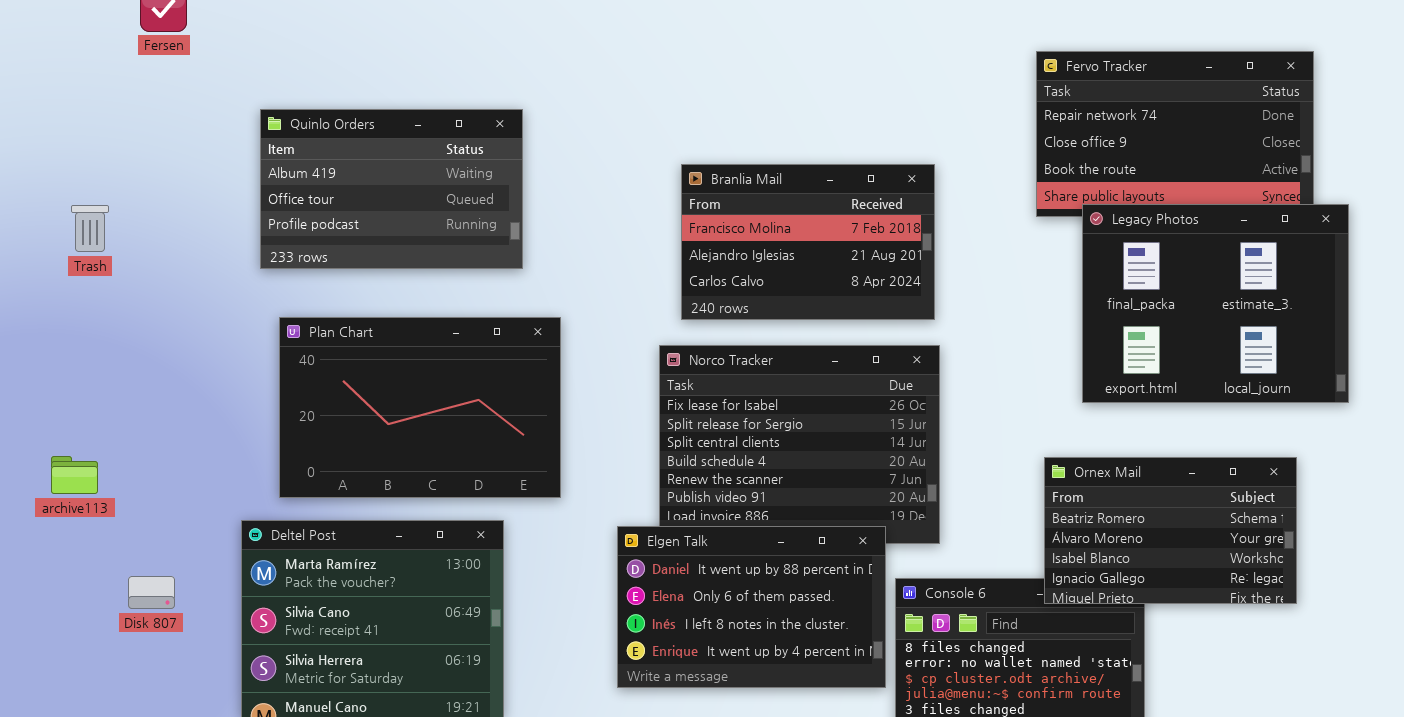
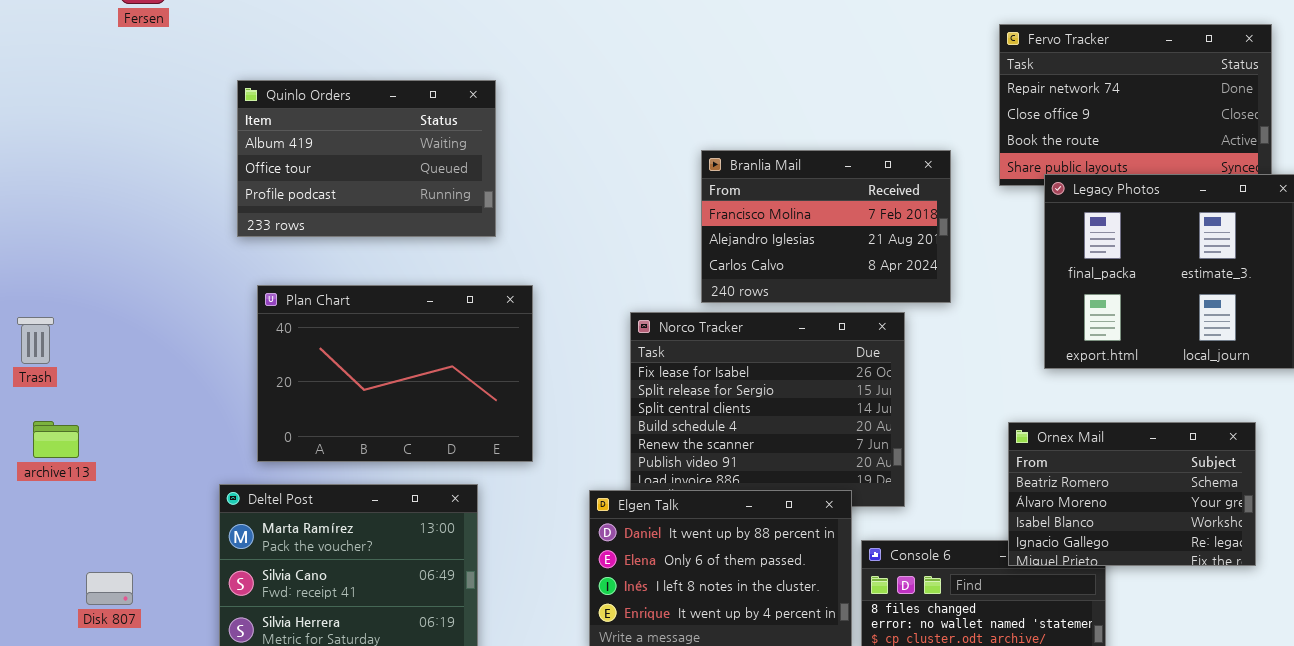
Branlia Mail: [681,164,935,320] -> [701,150,951,303], moved
Trash: [71,205,109,252] -> [17,317,54,364], moved
Disk 807: [128,576,175,609] -> [86,572,133,605], moved

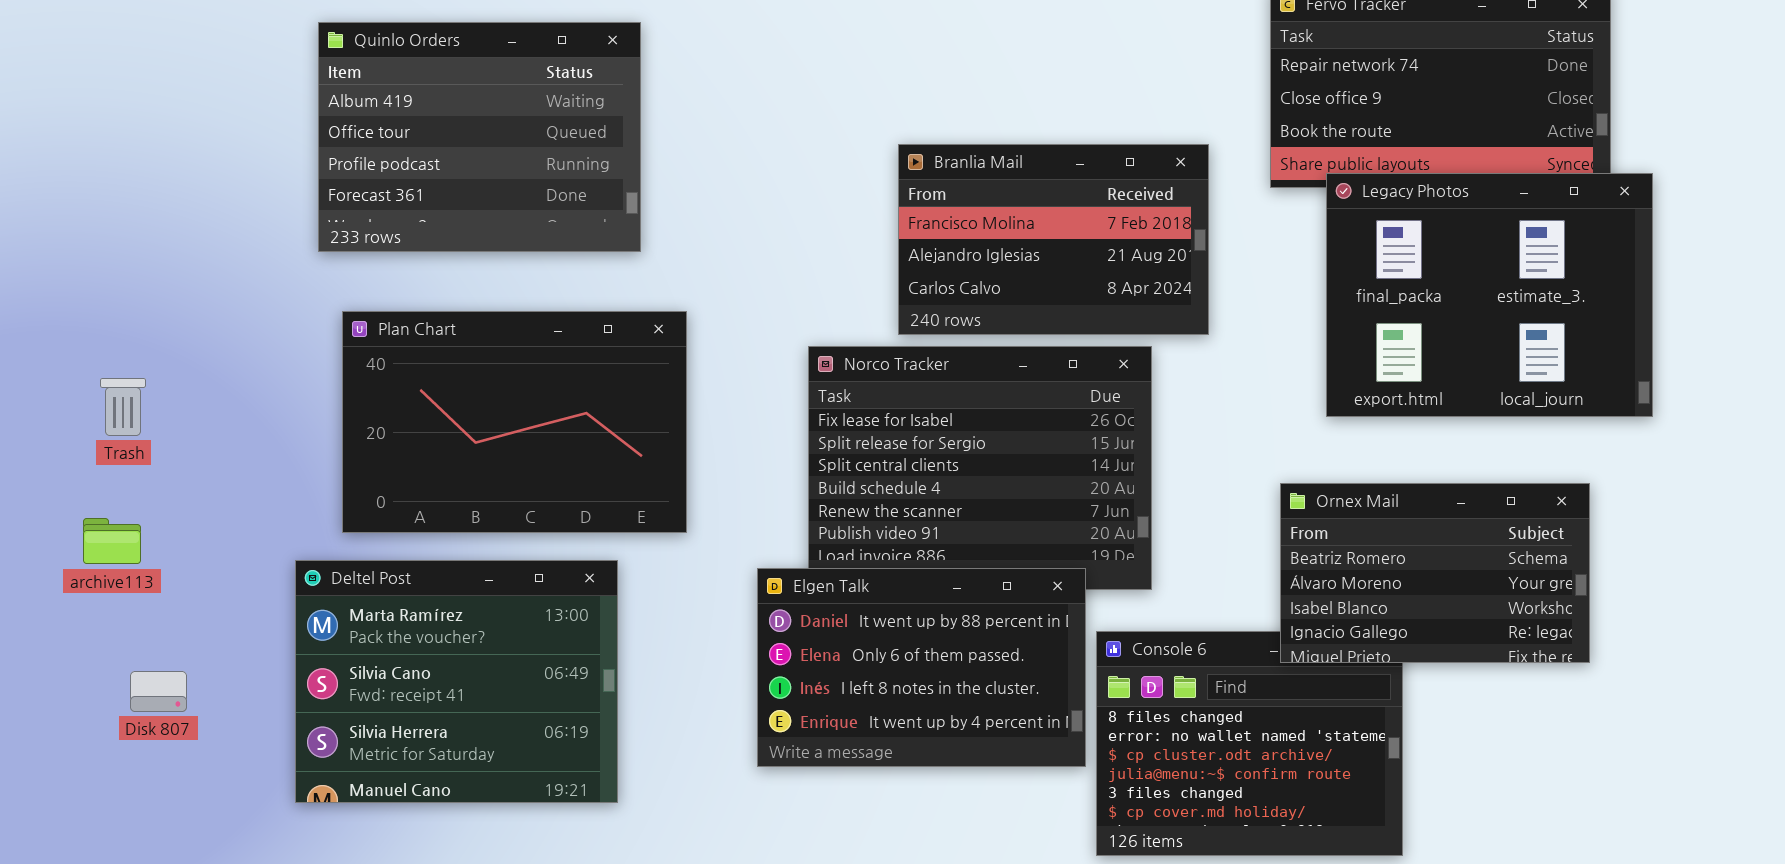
Quinlo Orders: [237,80,496,237] -> [318,22,641,252], resized
Trash: [17,317,54,364] -> [100,378,146,436], moved
archive113: [33,421,79,458] -> [83,518,141,564], moved

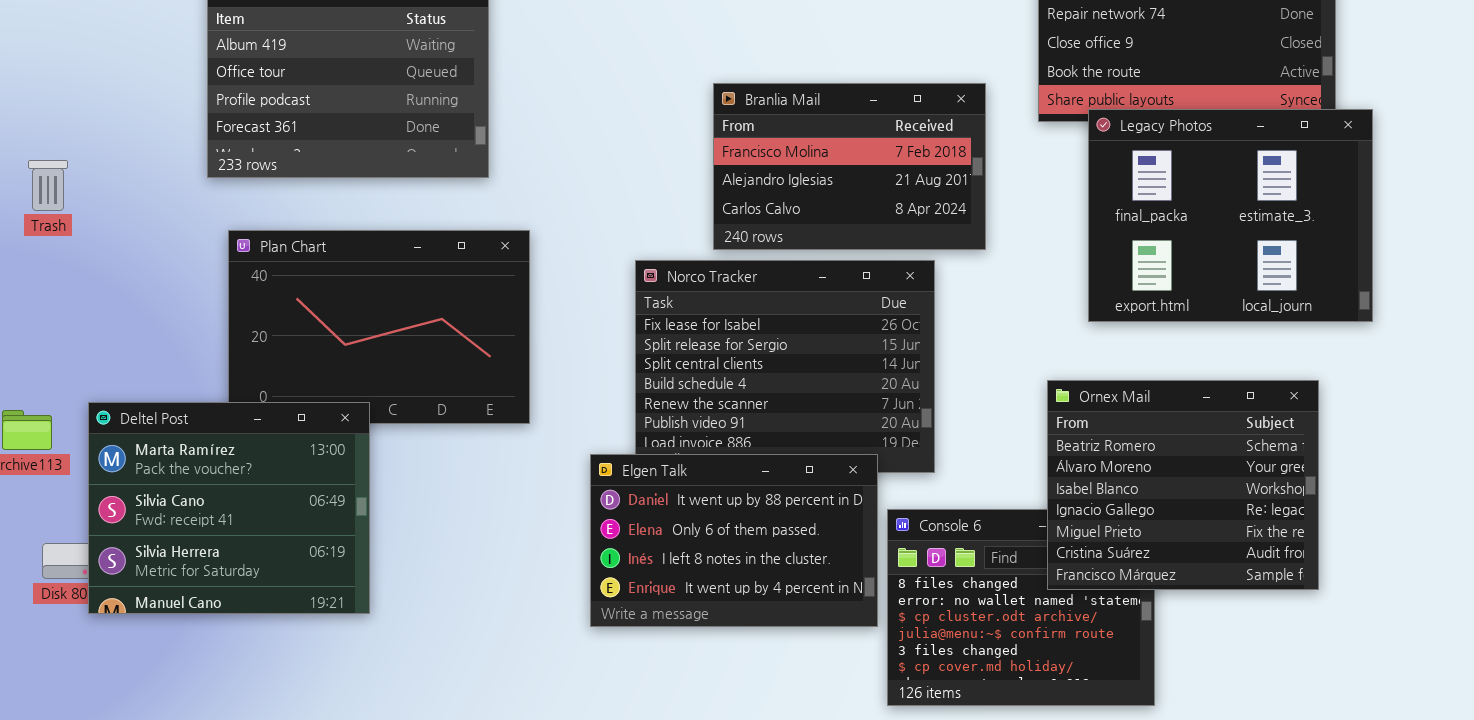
Trash: [100,378,146,436] -> [28,160,68,211], moved
Ornex Mail: [1280,483,1590,663] -> [1047,380,1319,590], resized
Deltel Post: [295,560,618,803] -> [88,402,370,614], moved

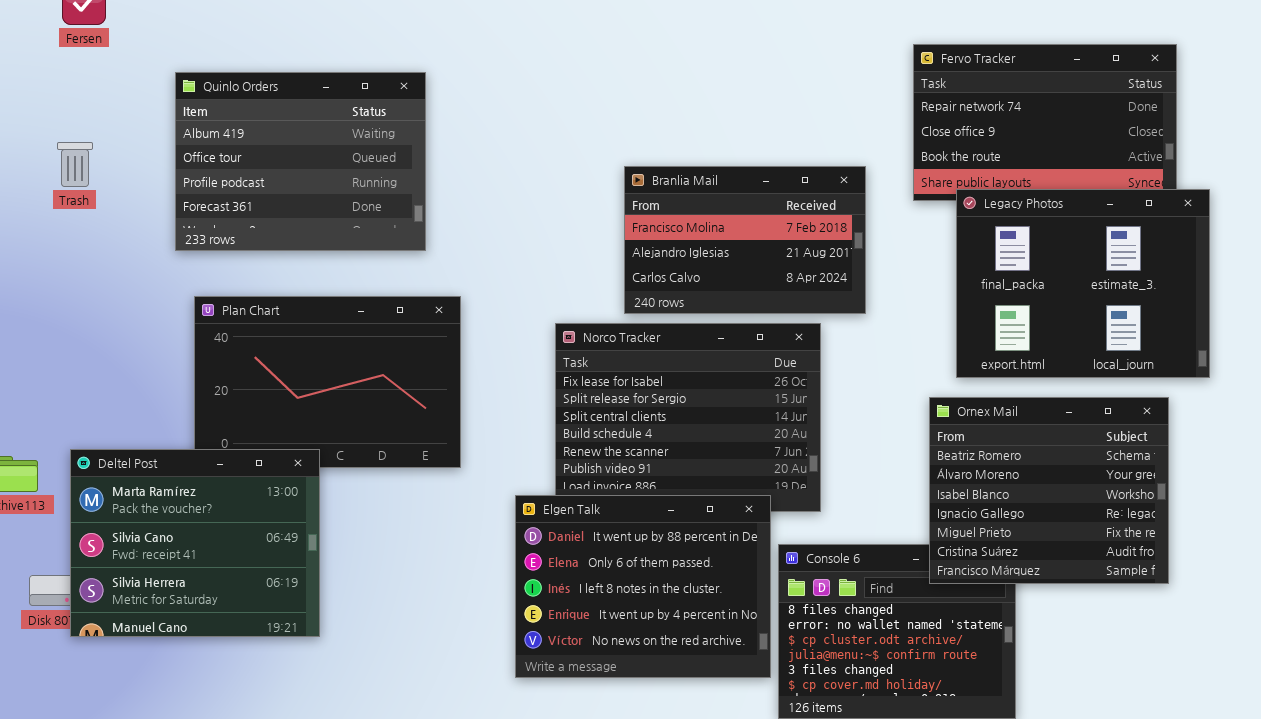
Trash: [28,160,68,211] -> [57,142,93,187], moved
Ornex Mail: [1047,380,1319,590] -> [929,397,1169,584], moved
Elgen Talk: [590,454,878,627] -> [515,495,771,678], resized

